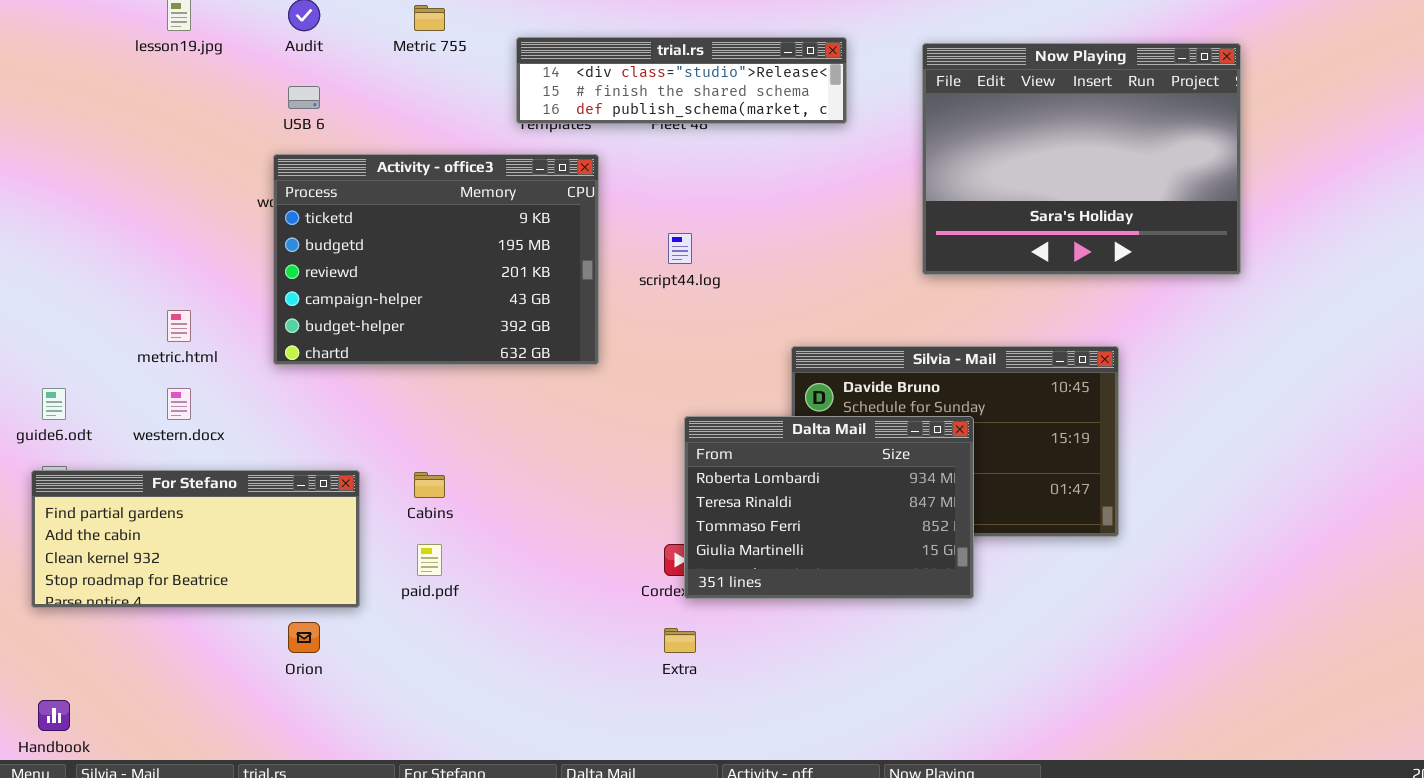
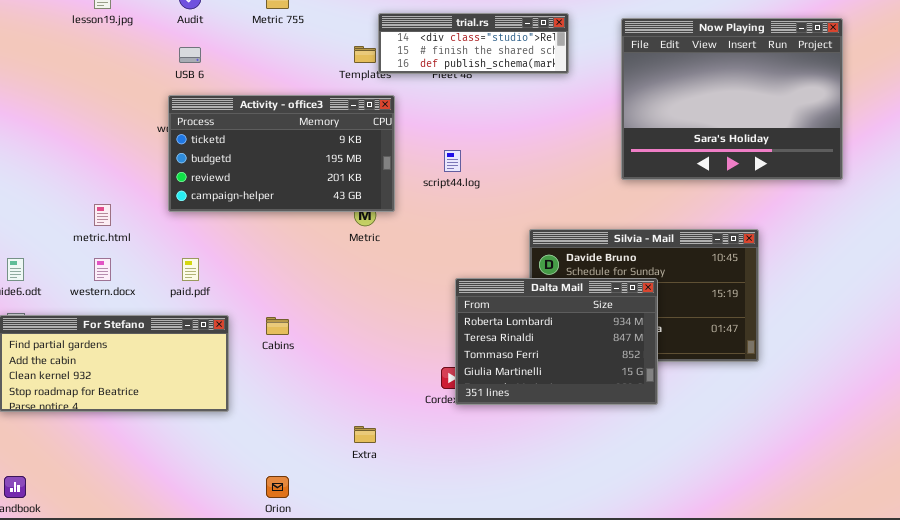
trial.rs: [516,37,847,124] -> [378,13,569,74], resized
Activity - office3: [273,154,599,365] -> [168,95,395,212], resized
paid.pdf: [417,544,442,576] -> [182,258,199,281], moved
Orion: [288,622,320,653] -> [266,476,289,498], moved
Extra: [664,628,696,653] -> [354,426,376,443], moved

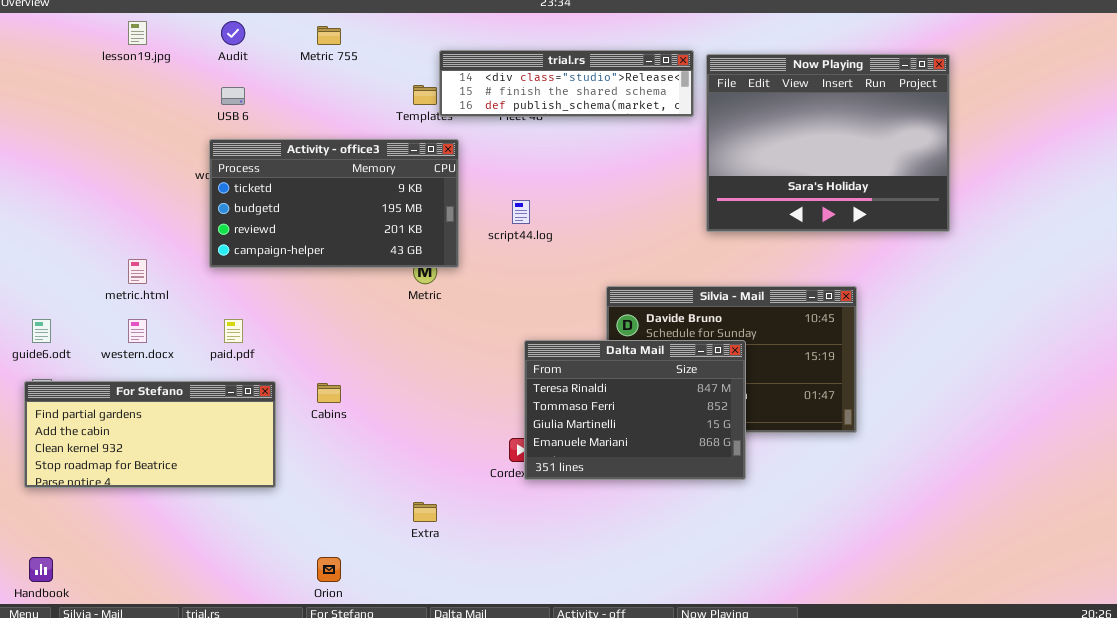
trial.rs: [378,13,569,74] -> [439,50,694,117], resized
Dalta Mail: [455,278,658,405] -> [524,340,746,480], scrolled down 1 row

